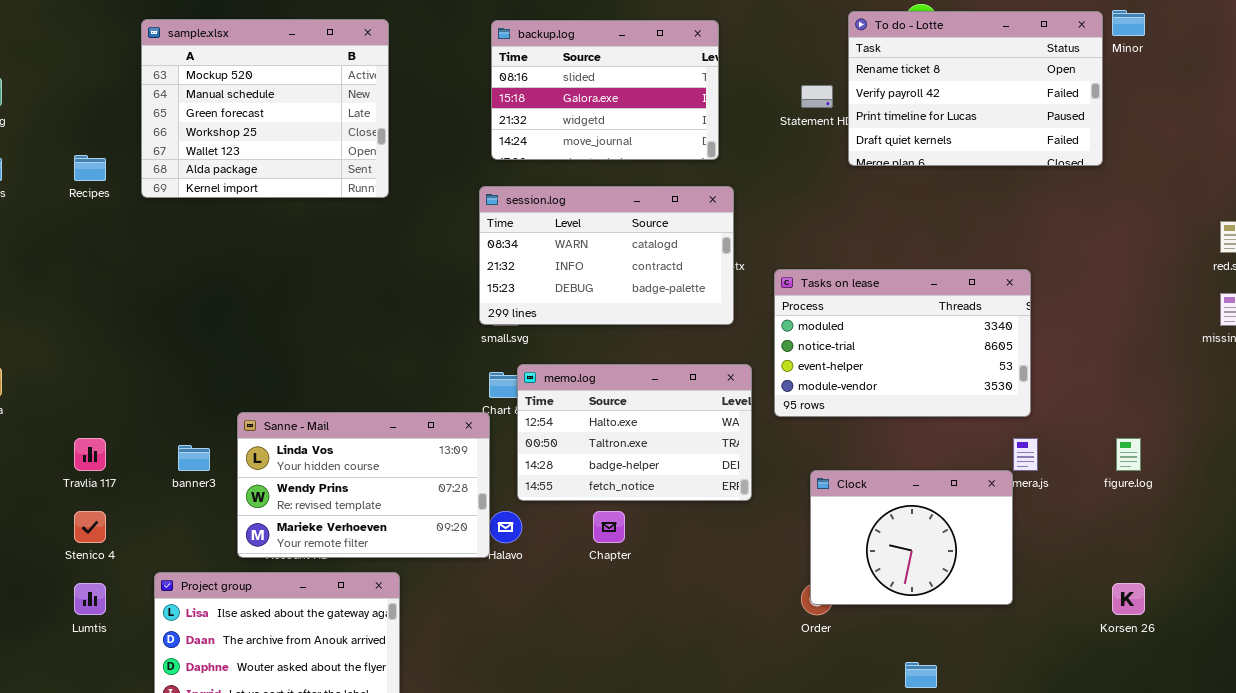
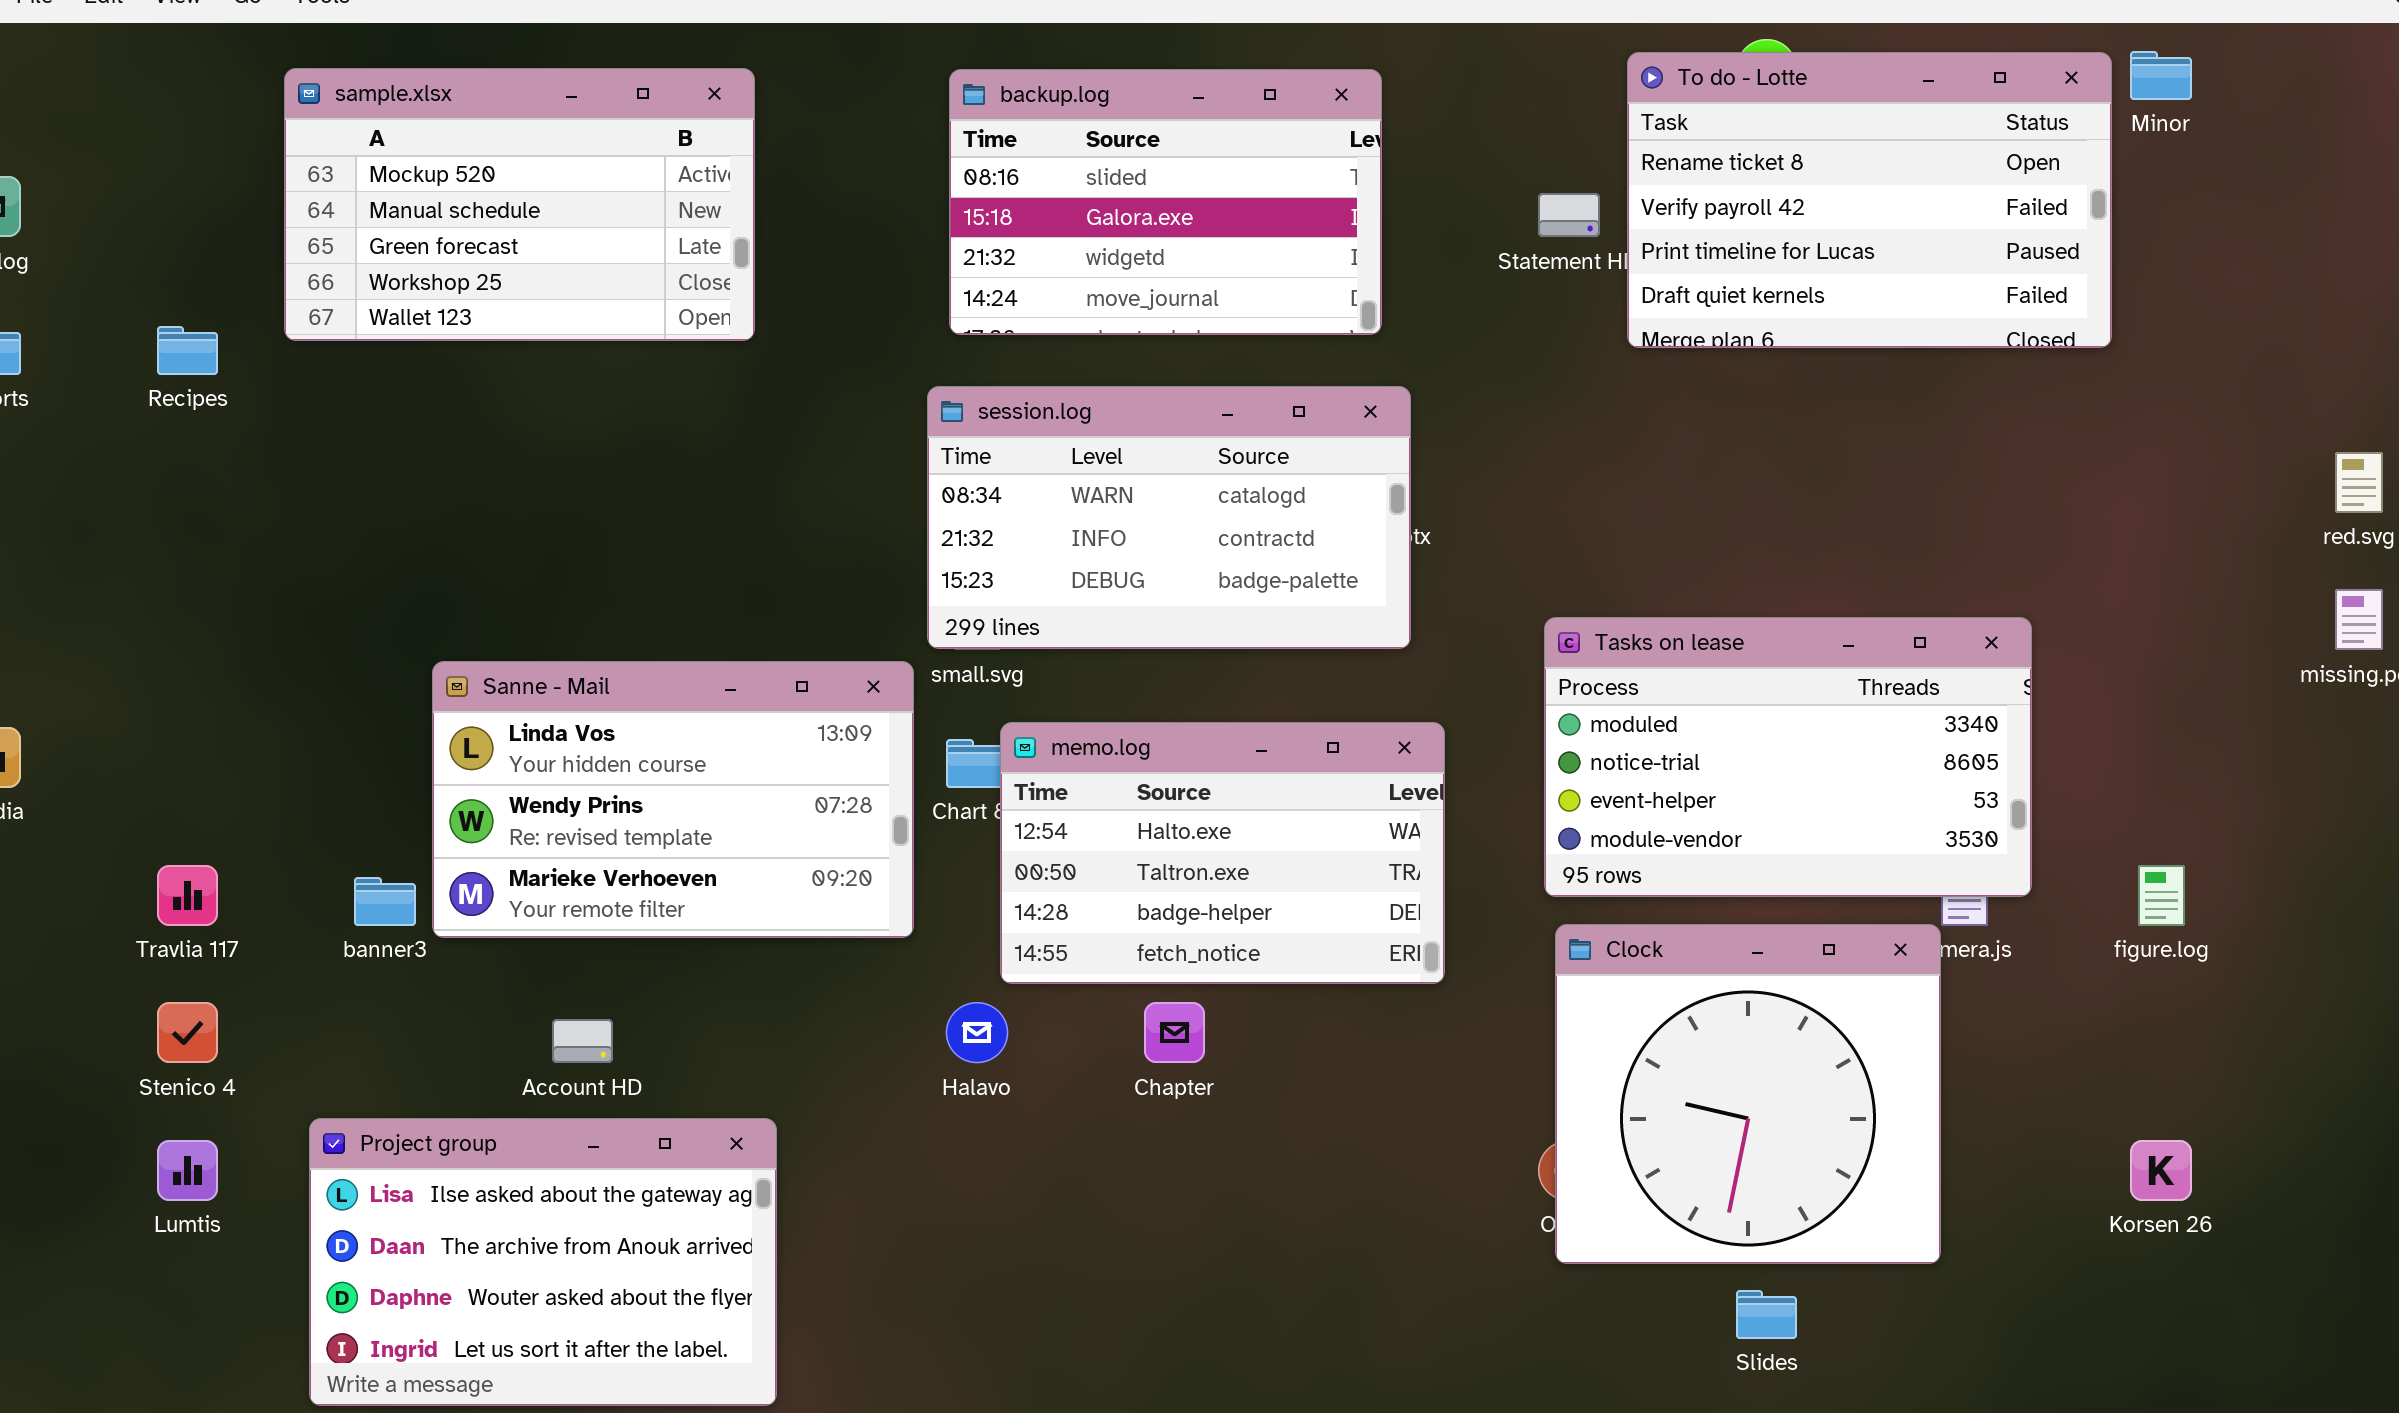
sample.xlsx: [141,19,389,198] -> [284,68,755,341], resized
Tasks on lease: [774,269,1031,417] -> [1544,617,2032,897], moved
Sanne - Mail: [237,412,490,558] -> [432,661,914,938], moved
Clock: [810,470,1013,605] -> [1555,924,1941,1264], resized

